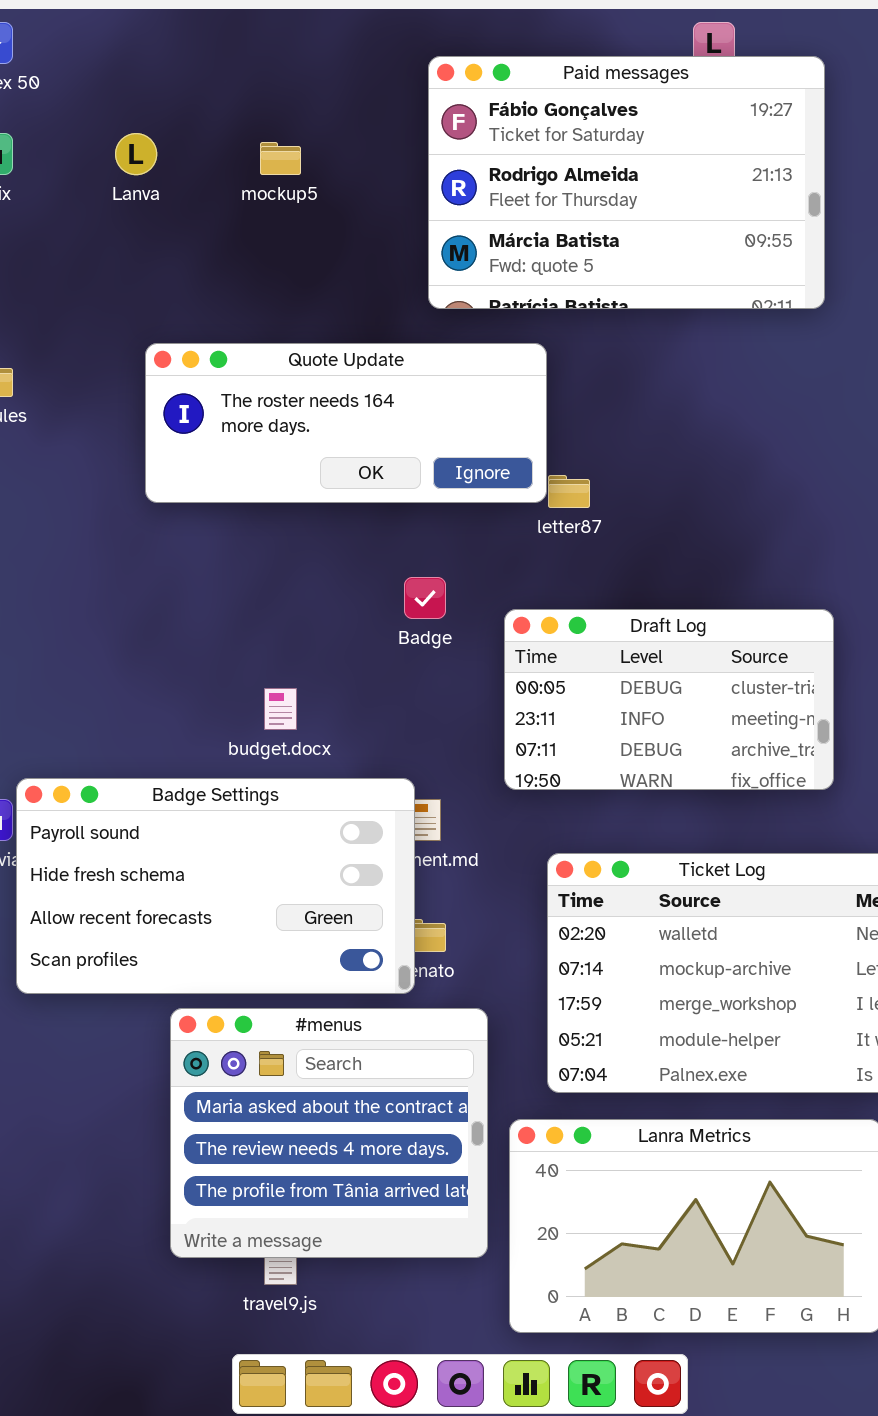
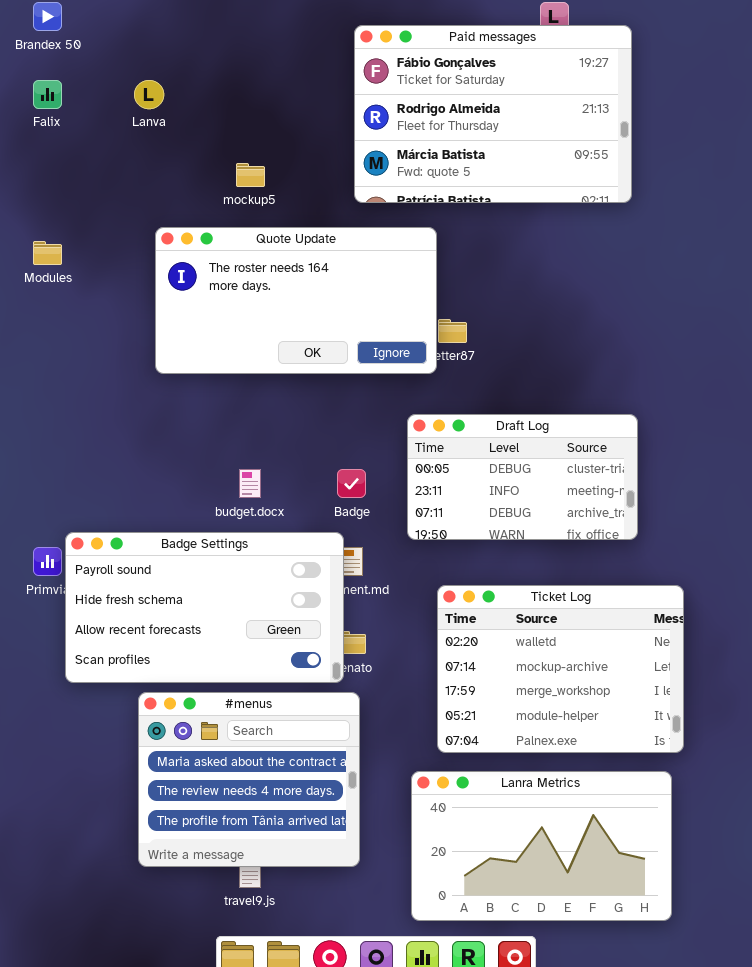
mockup5: [260,142,301,175] -> [236,163,265,187], moved
Quote Update: [145,343,547,503] -> [155,227,437,374], resized
Badge: [404,577,446,619] -> [337,469,366,498], moved
#menus: [170,1008,488,1258] -> [138,692,360,867], moved

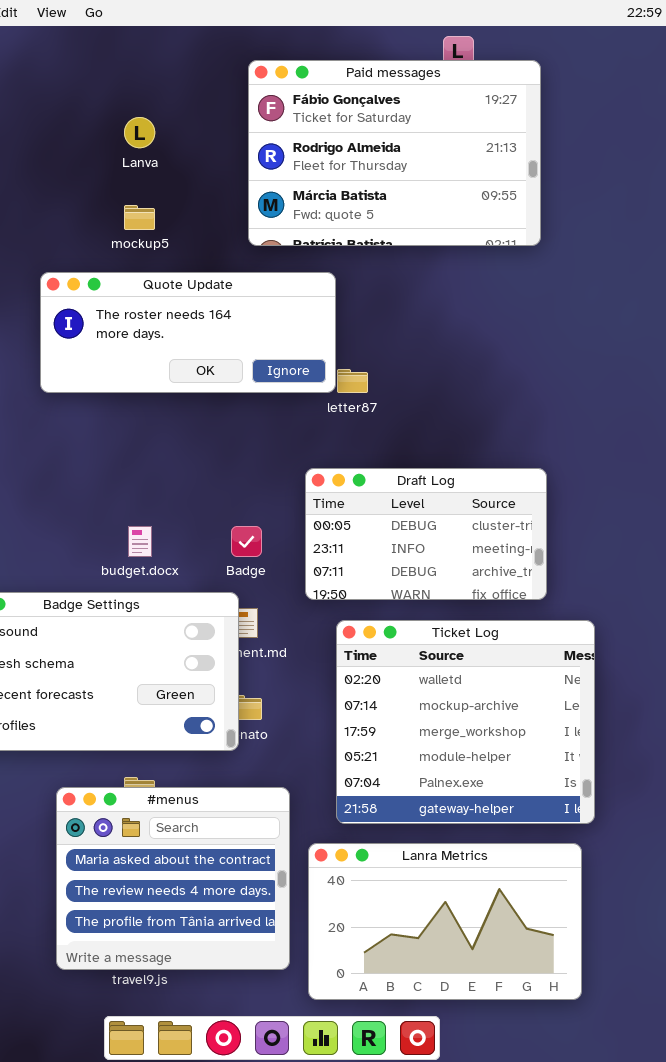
Lanva: [134,80,164,109] -> [124,117,155,148], moved
Quote Update: [155,227,437,374] -> [40,272,336,393], resized
Ticket Log: [437,585,684,753] -> [336,620,595,824], resized
#menus: [138,692,360,867] -> [56,787,290,970], moved

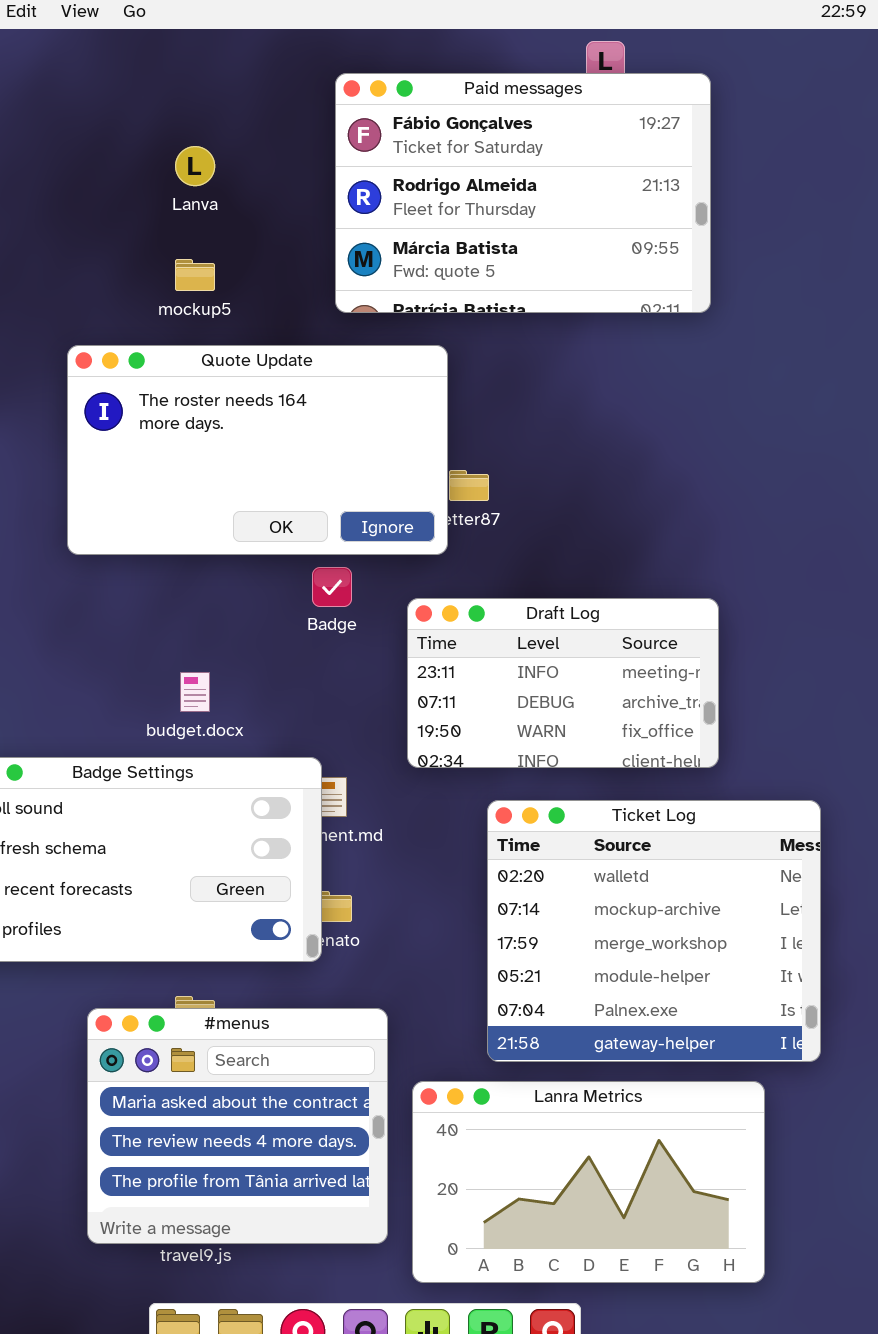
Quote Update: [40,272,336,393] -> [67,345,448,555], resized
Draft Log: [305,468,547,600] -> [407,598,719,768], scrolled down 1 row
Badge: [231,526,262,557] -> [312,567,352,607], moved
Ticket Log: [336,620,595,824] -> [487,800,821,1062], moved

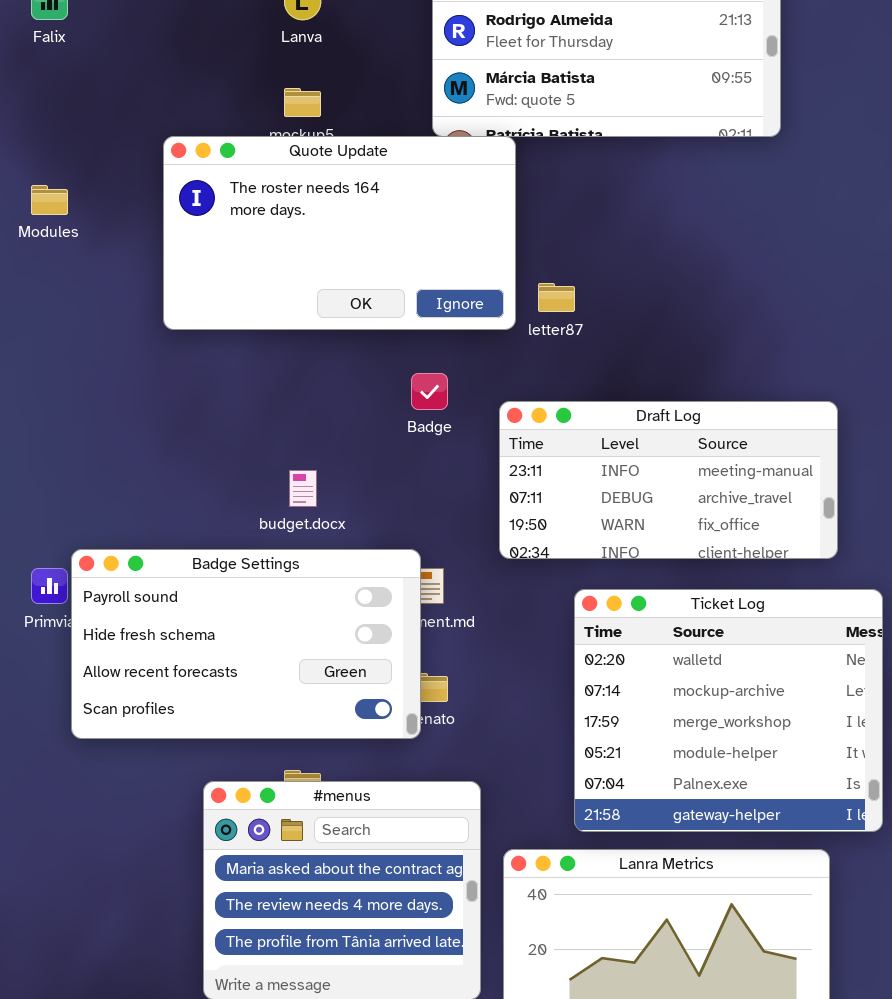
Quote Update: [67,345,448,555] -> [163,136,516,330], moved
Draft Log: [407,598,719,768] -> [499,401,838,559], resized

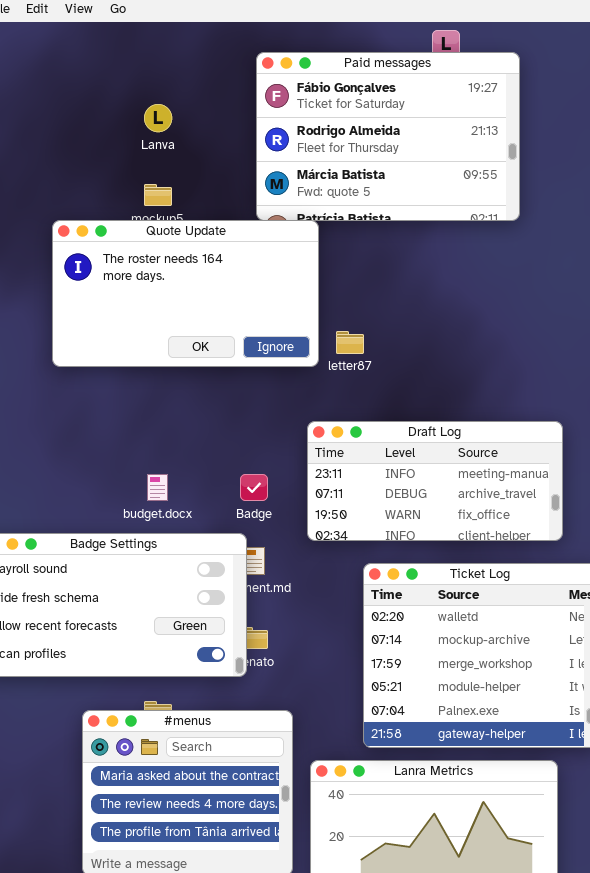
Badge: [411,373,448,410] -> [240,474,268,501], moved

